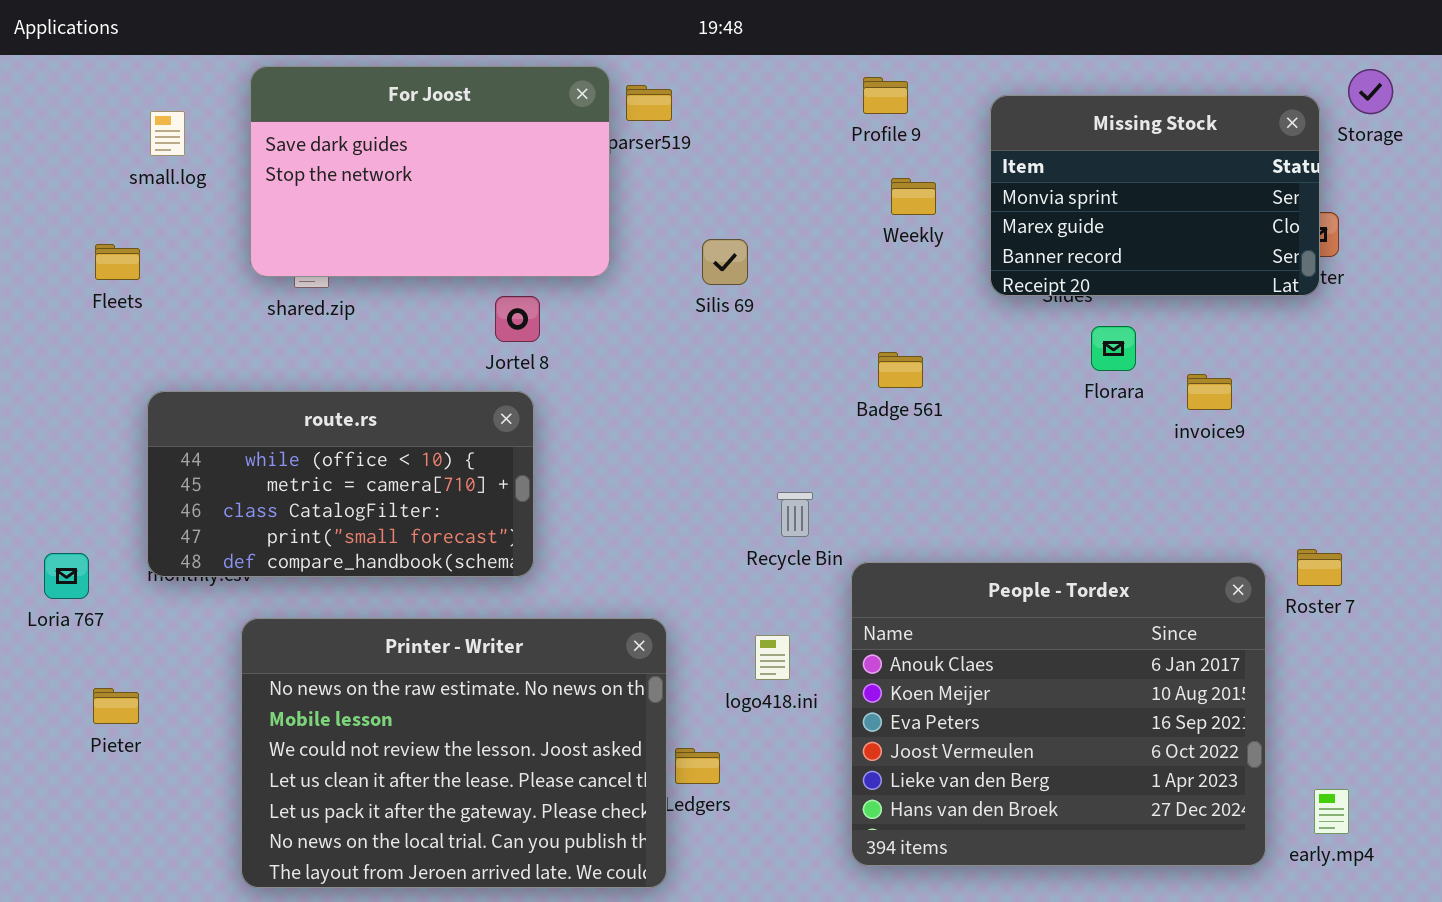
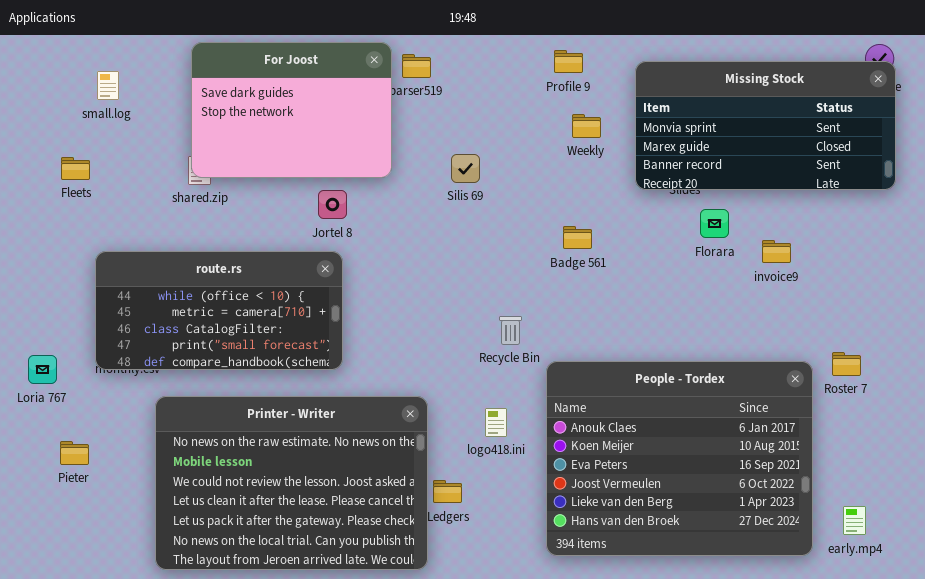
For Joost: [250,66,610,277] -> [191,42,392,178], resized
Missing Stock: [990,95,1320,296] -> [635,61,896,190], resized

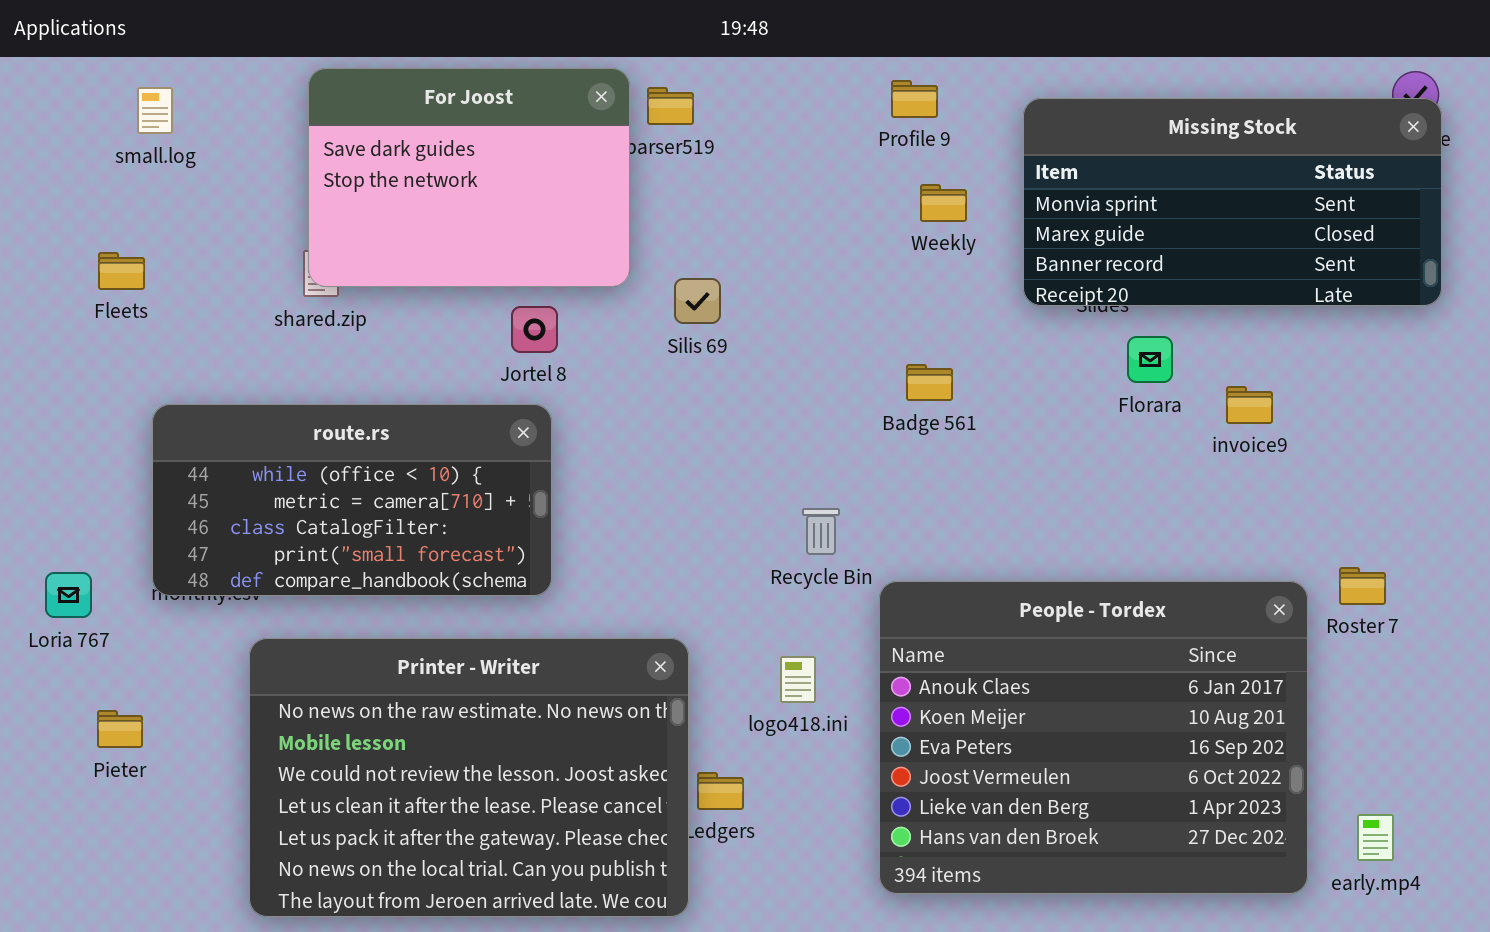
small.log: [97,71,119,100] -> [137,87,173,134], moved
Silis 69: [451,154,480,183] -> [674,278,721,324], moved

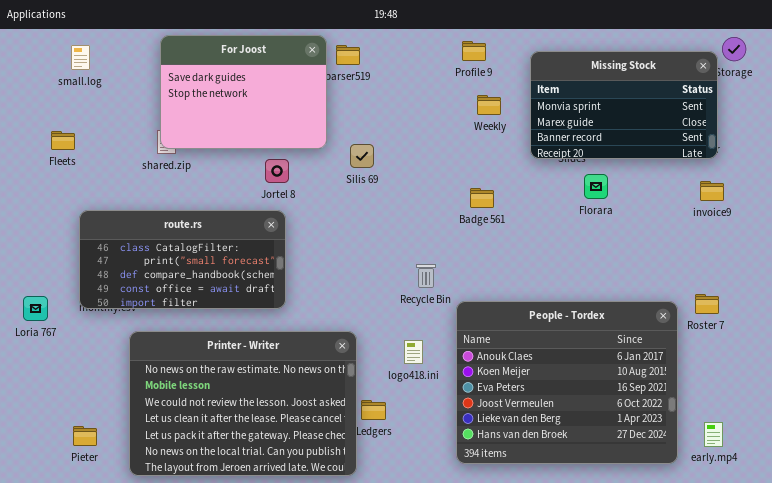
Missing Stock: [1023,98,1442,306] -> [530,51,718,159], resized
invoice9: [1226,386,1273,424] -> [700,181,724,201], moved
route.rs: [152,404,552,596] -> [79,210,286,309], scrolled down 2 rows
Pieter: [97,710,143,748] -> [73,426,97,446], moved

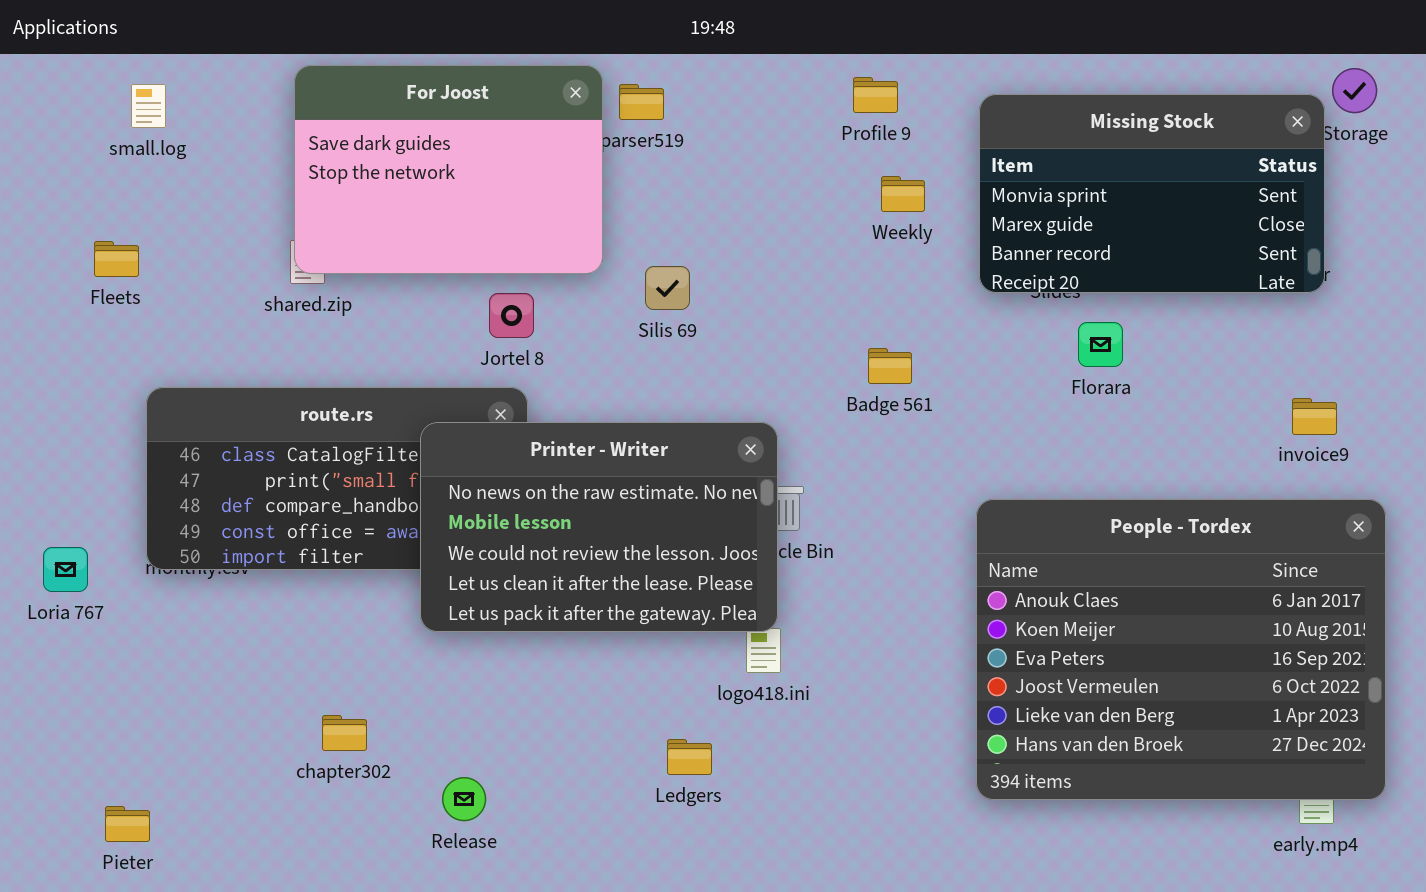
invoice9: [700,181,724,201] -> [1292,398,1337,435], moved
People - Tordex: [456,301,678,464] -> [976,499,1386,800], moved
Printer - Writer: [129,331,357,476] -> [420,422,778,632], moved, resized
Pieter: [73,426,97,446] -> [105,806,150,842], moved

